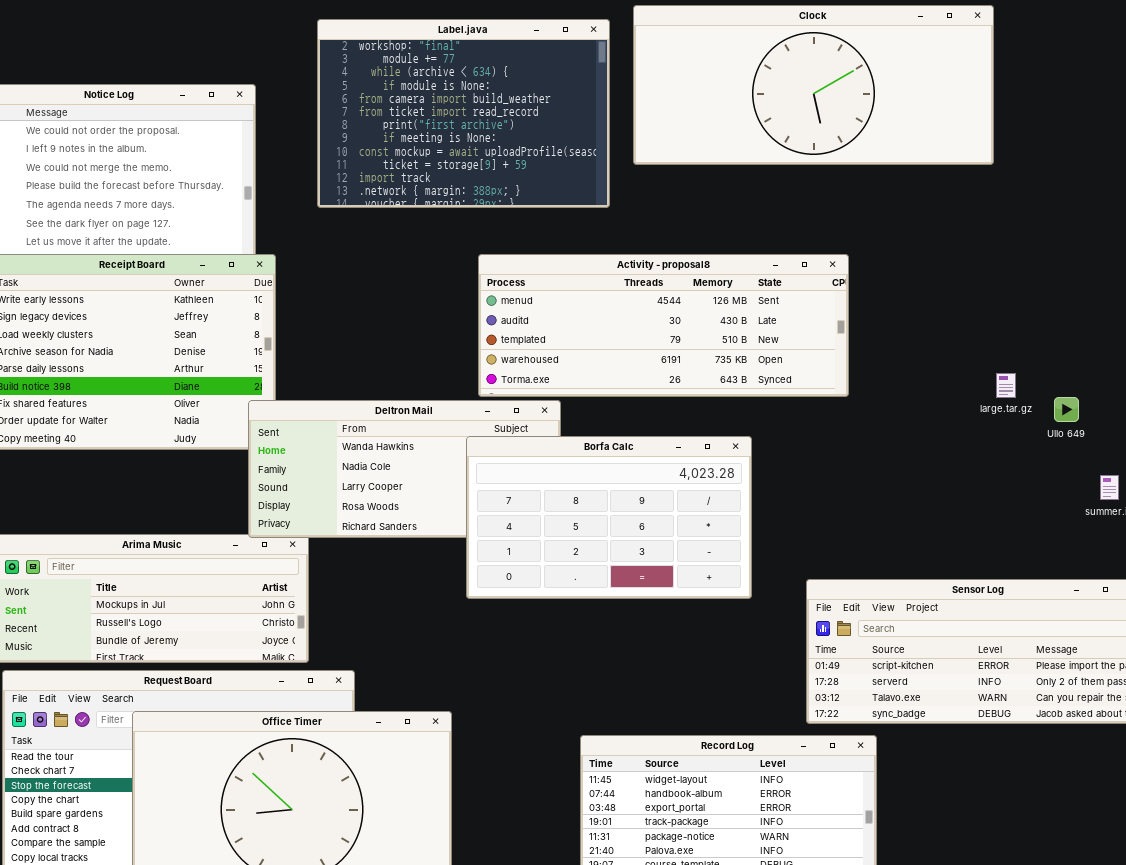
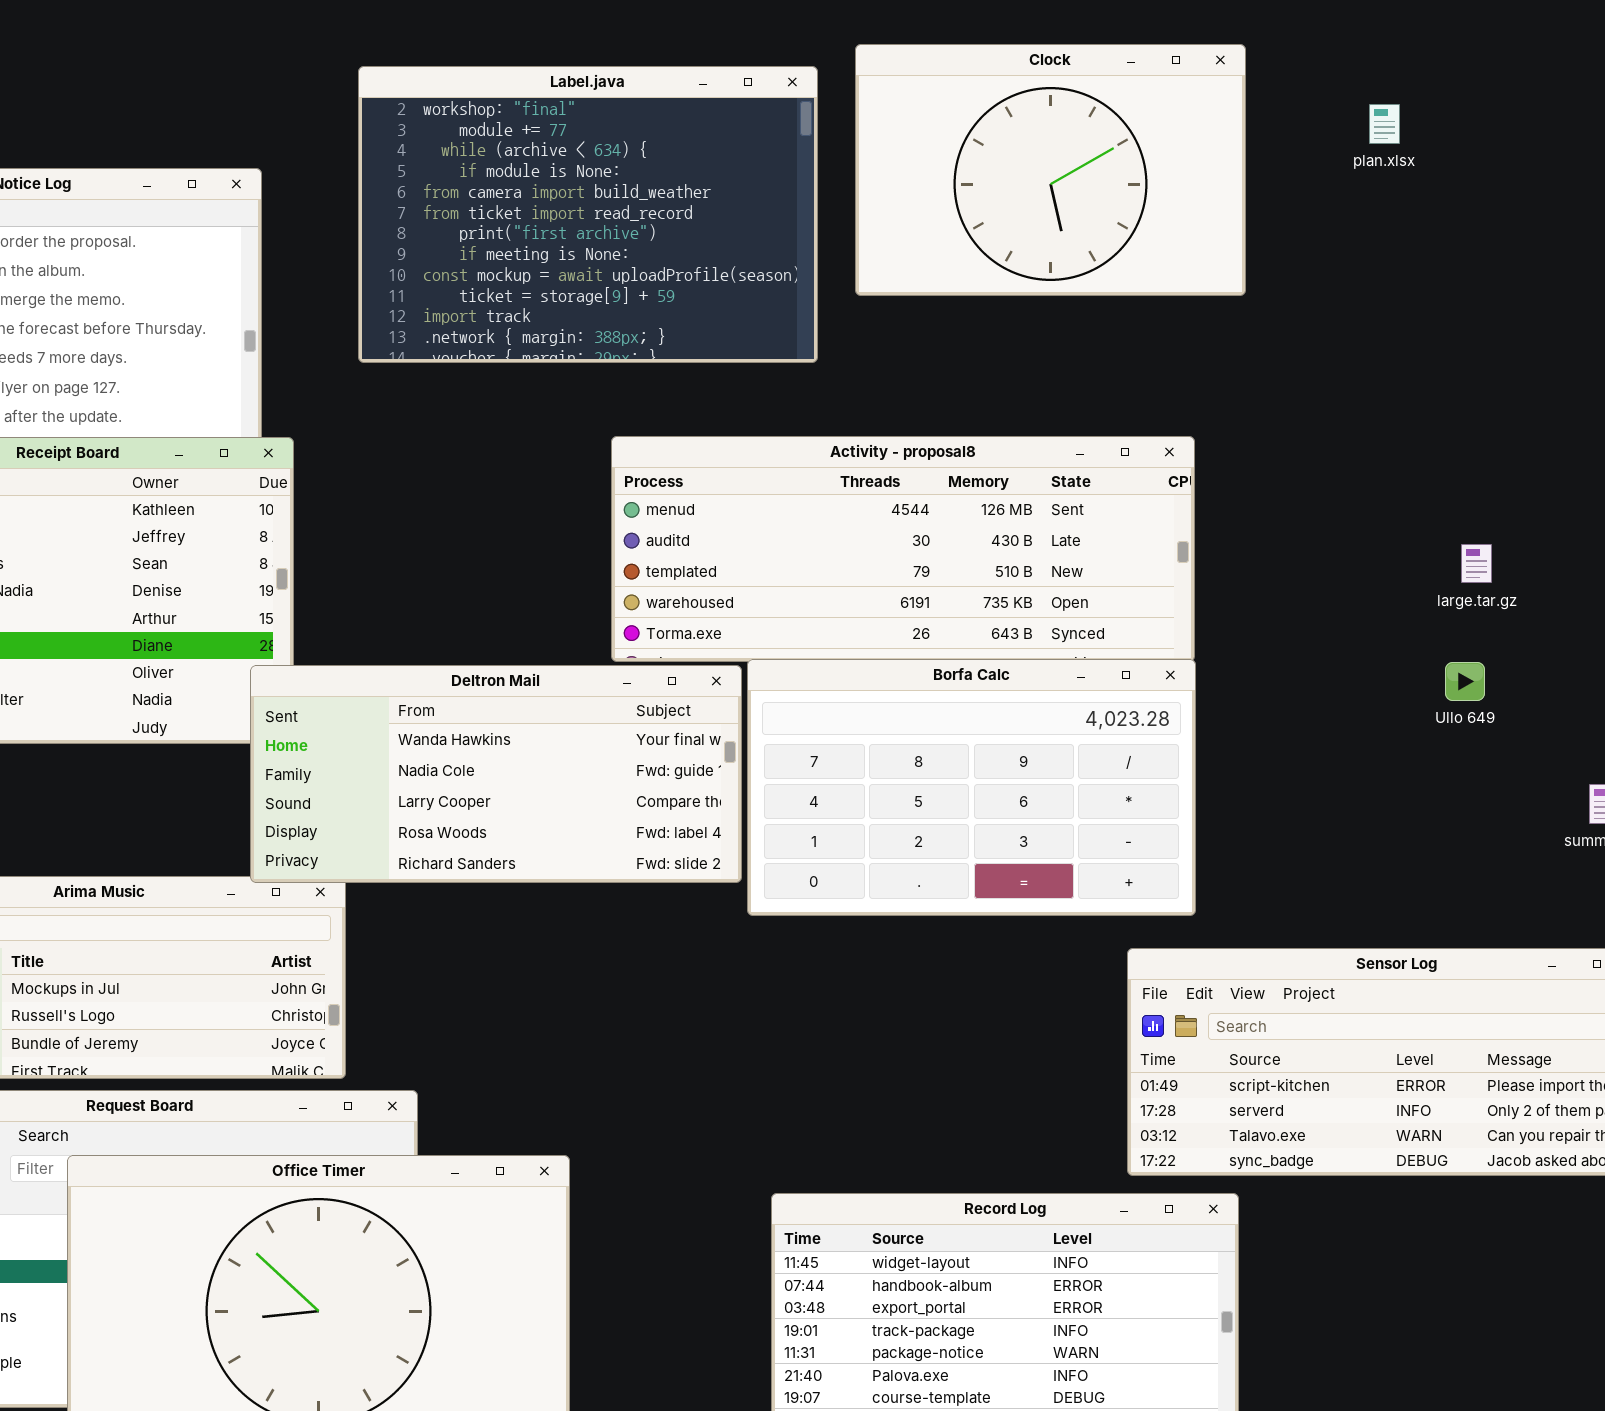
Clock: [633,5,994,165] -> [855,44,1246,296], resized
large.tar.gz: [996,373,1016,398] -> [1461,544,1492,583], moved
Ullo 649: [1054,397,1079,422] -> [1445,662,1485,701], moved
Borfa Calc: [466,436,752,599] -> [747,659,1196,916], moved

